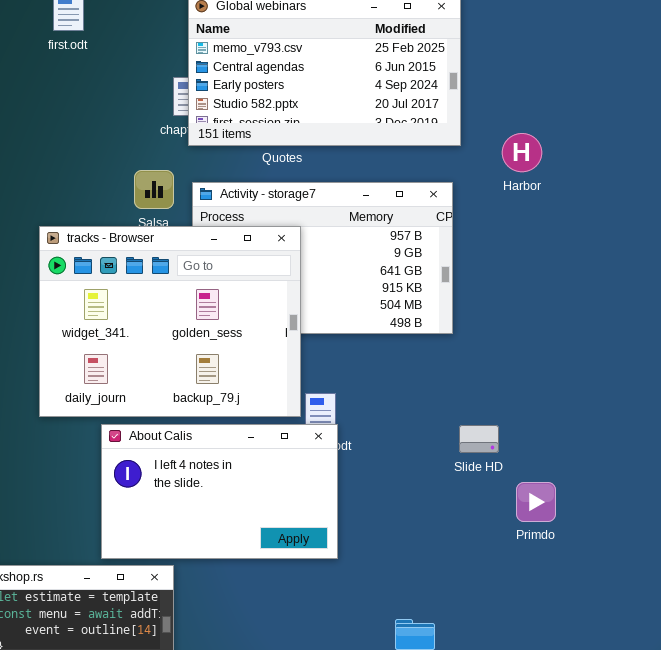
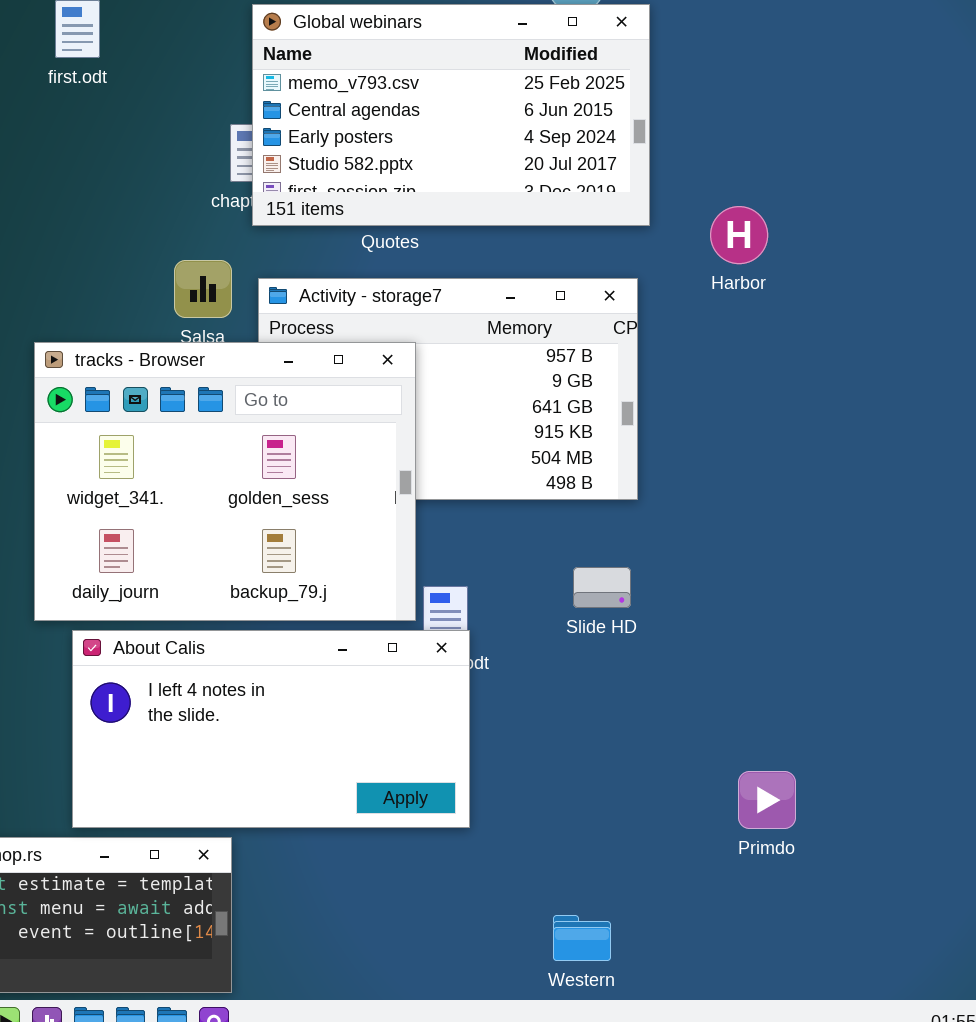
About Calis: [101,424,338,559] -> [72,630,470,828], resized
Slide HD: [459,425,499,453] -> [573,567,631,608], moved
Primdo: [516,482,556,522] -> [738,771,796,829], moved

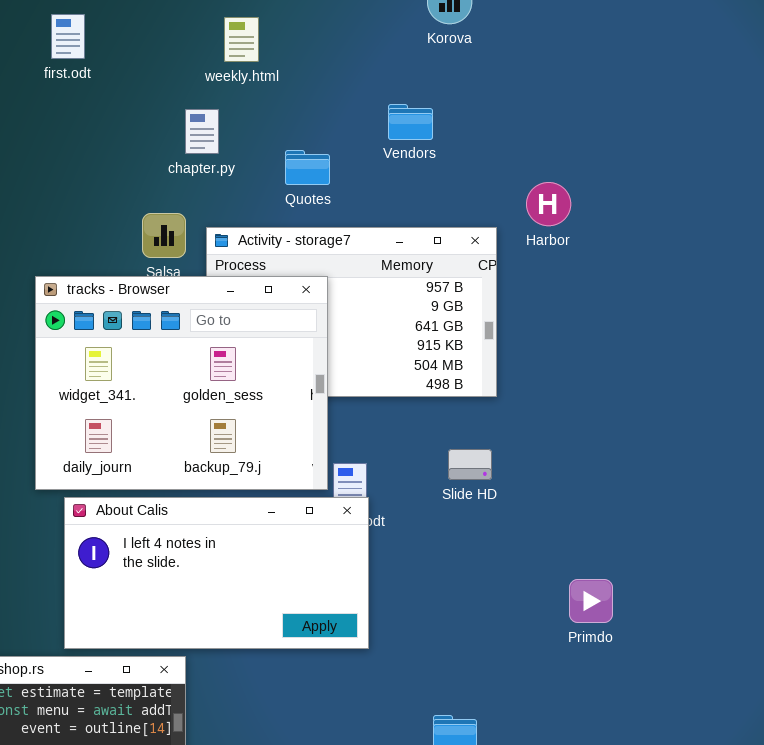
Global webinars: [252,4,650,226] -> none, closed
Harbor: [710,206,768,264] -> [526,182,571,226], moved
Primdo: [738,771,796,829] -> [569,579,613,623], moved

